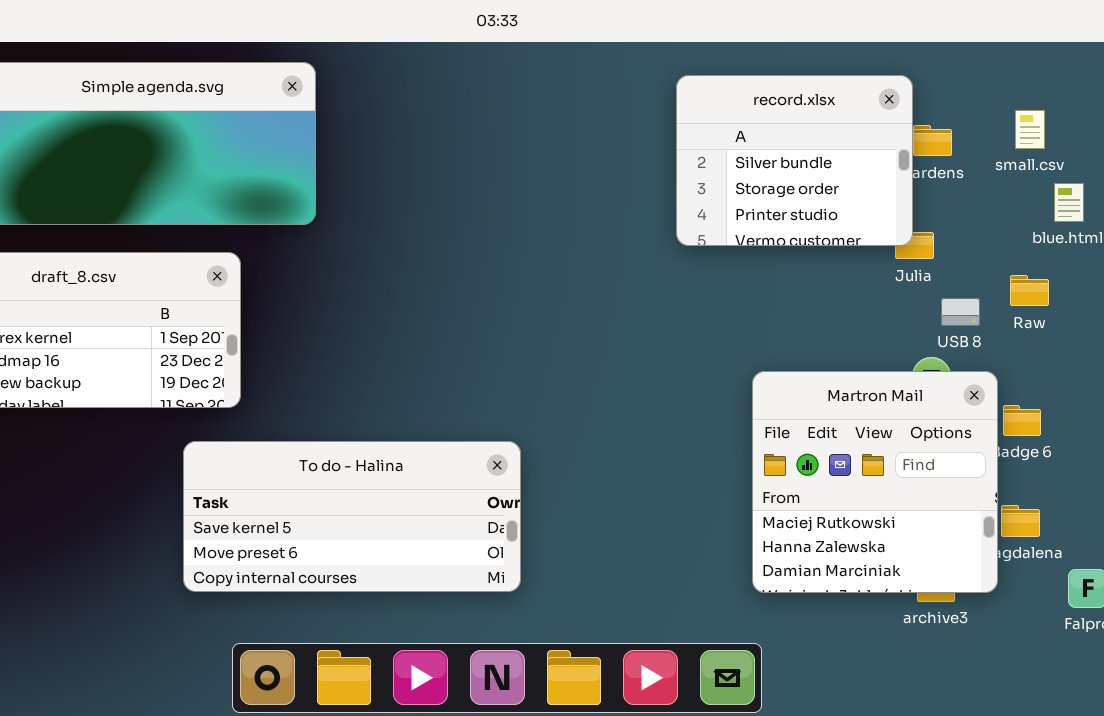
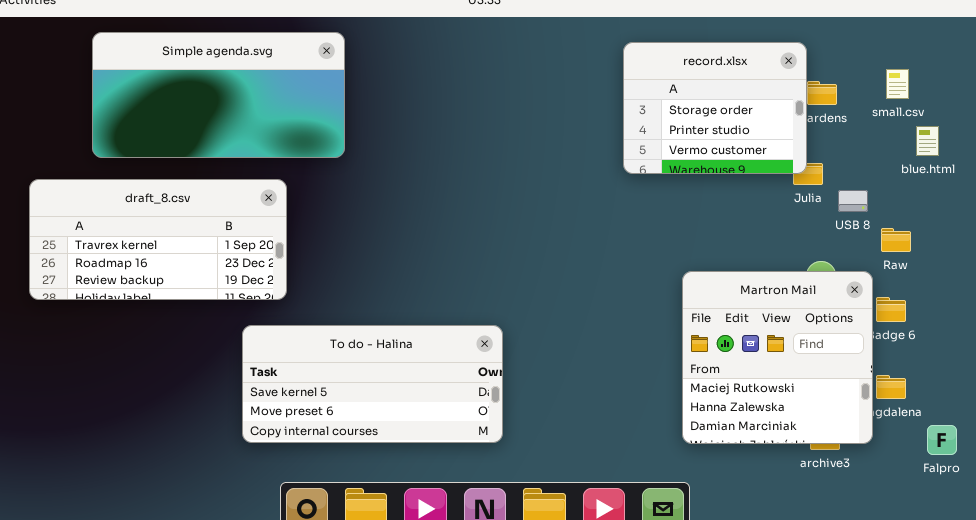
record.xlsx: [676,75,913,246] -> [623,42,807,174], scrolled down 1 row
Raw: [1010,275,1049,306] -> [881,228,911,252], moved
USB 8: [941,298,980,326] -> [838,190,868,212], moved

